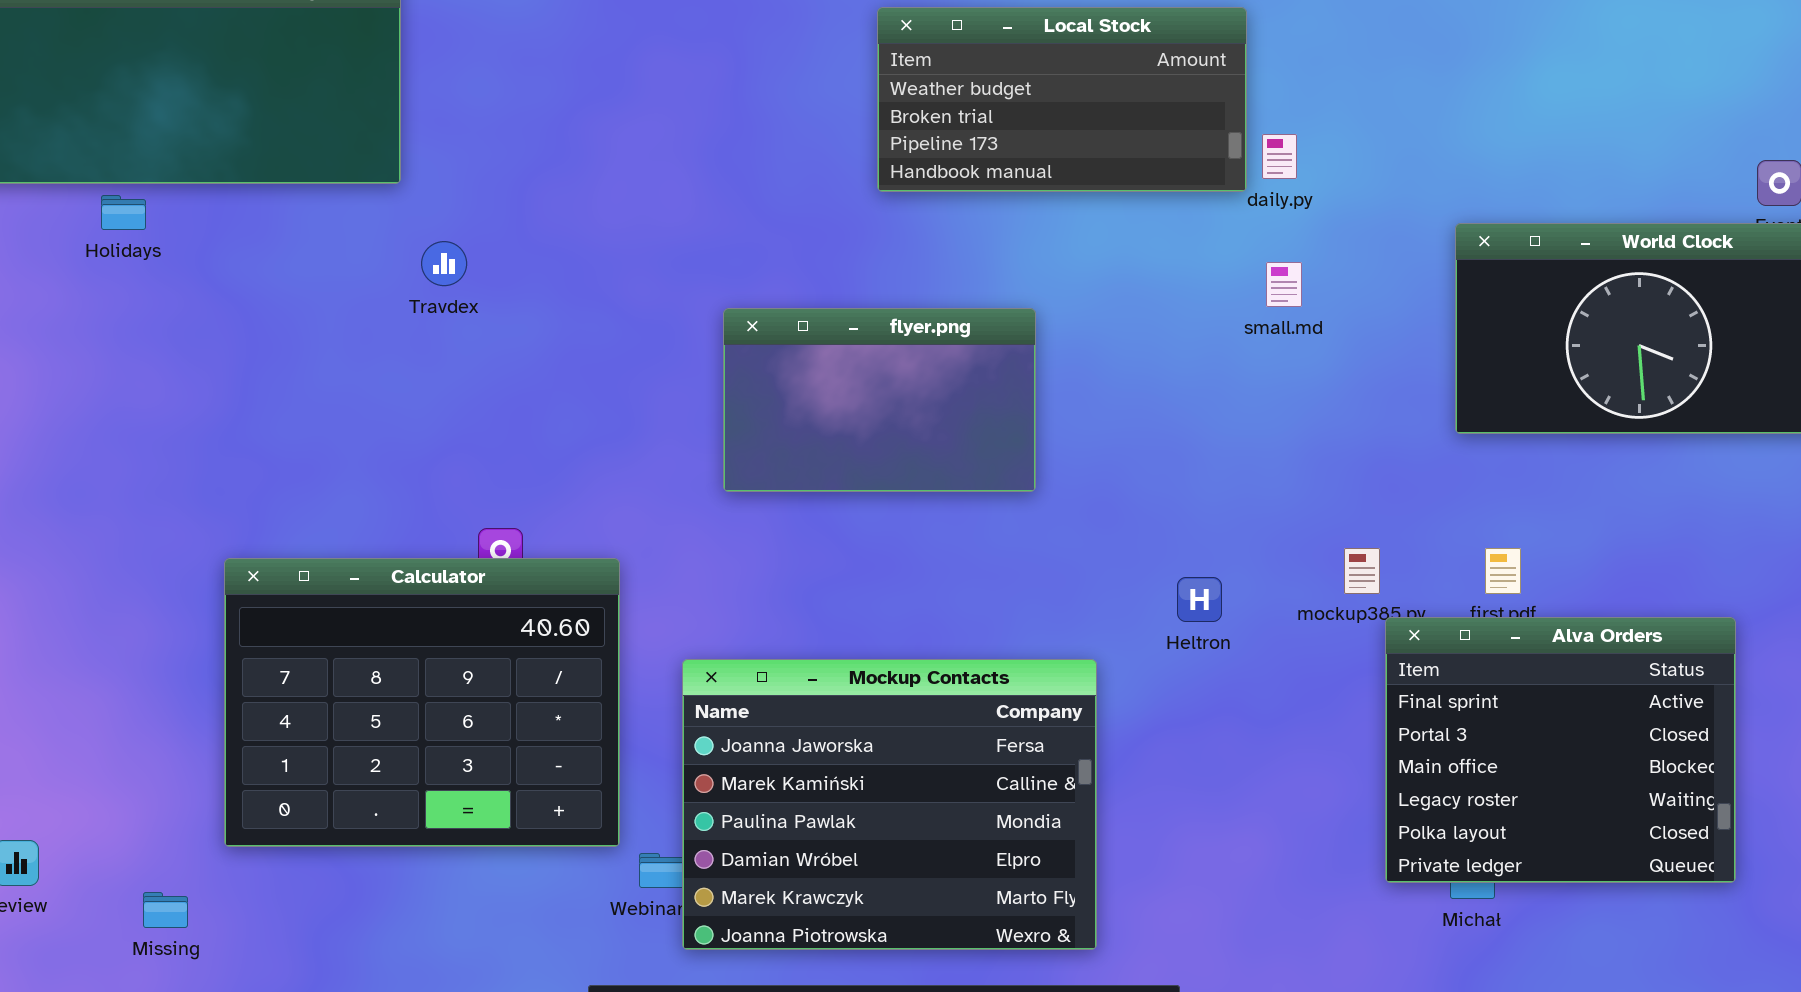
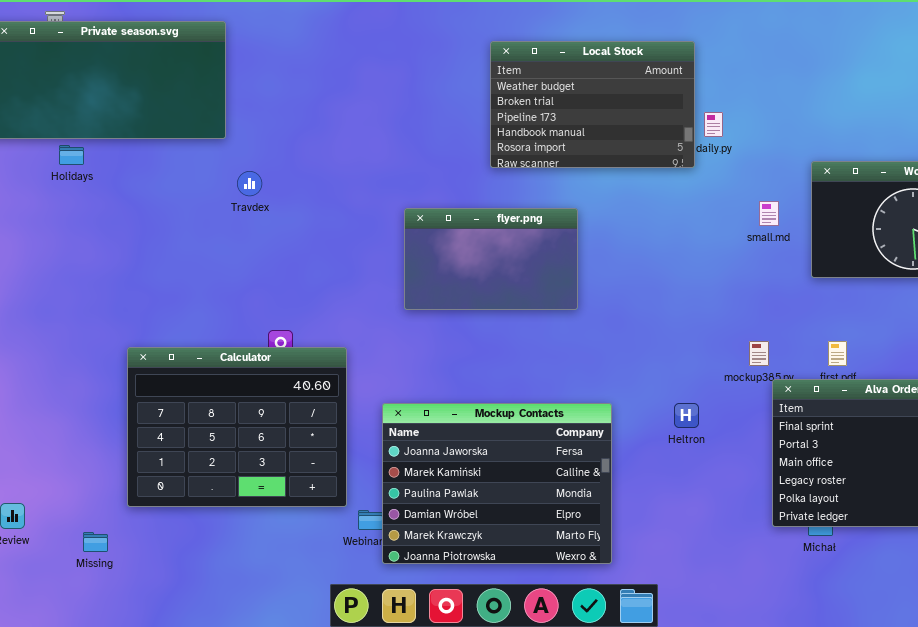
Local Stock: [877,7,1247,192] -> [490,41,695,168], resized
small.md: [1266,262,1302,307] -> [759,201,779,226], moved
Heltron: [1177,577,1222,622] -> [674,403,699,428], moved

